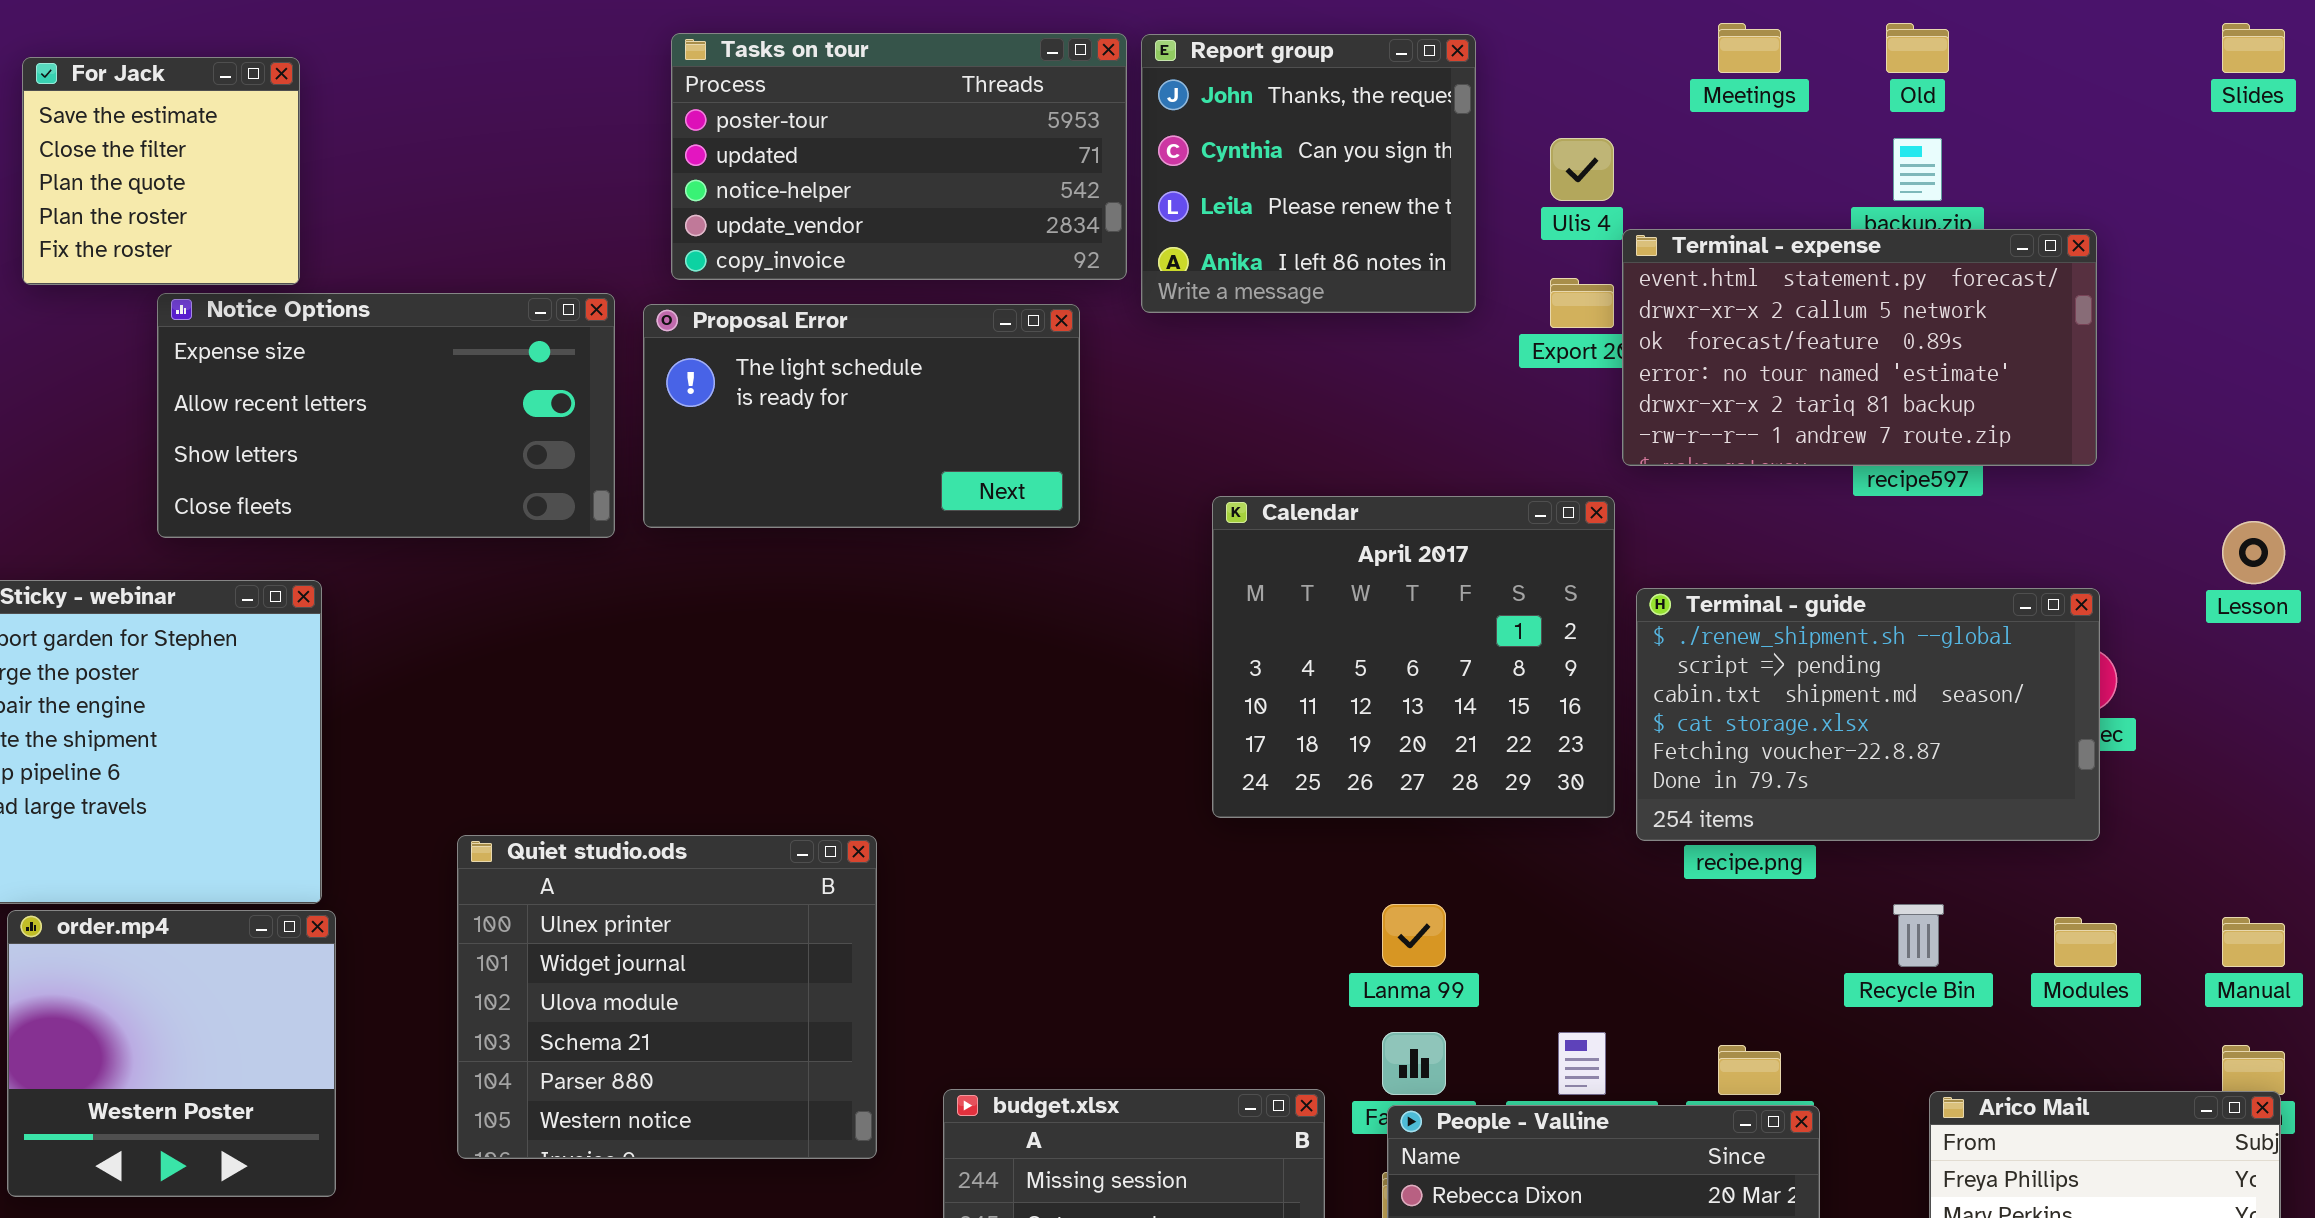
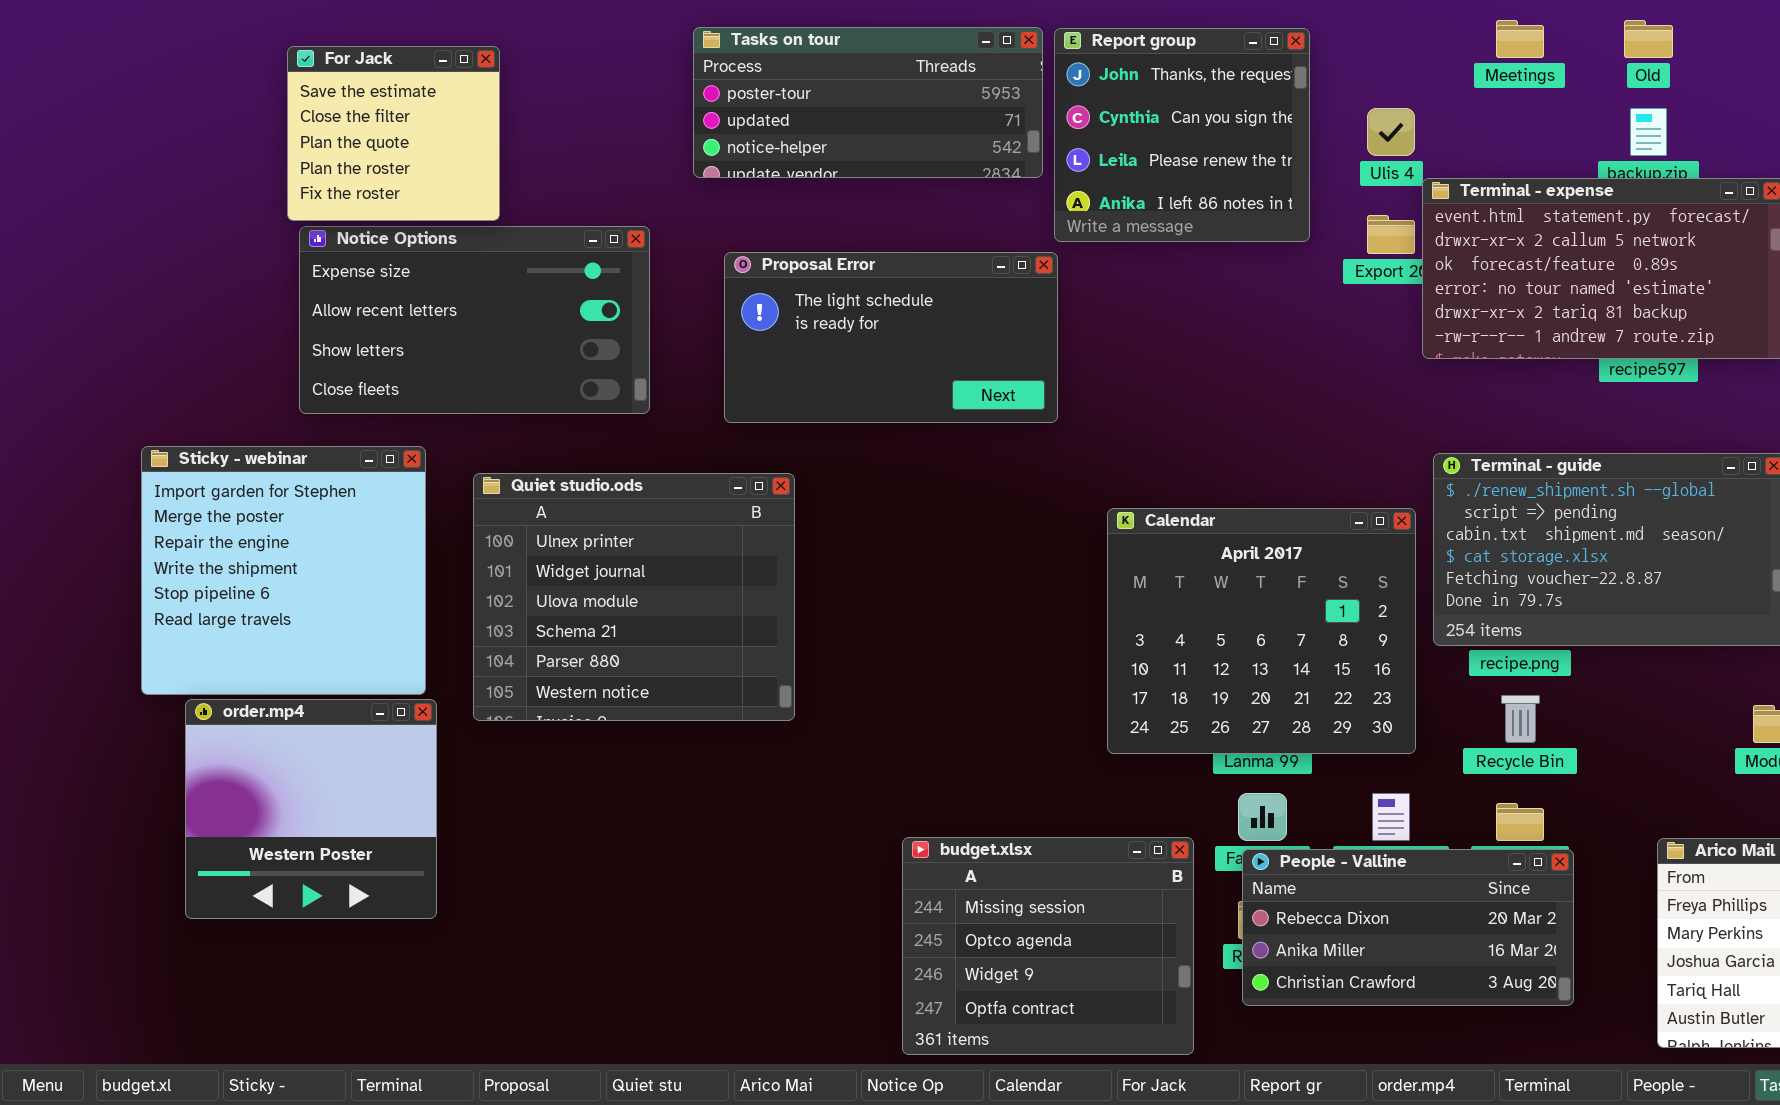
Tasks on tour: [671,33,1127,280] -> [693,27,1043,178], resized
For Jack: [22,57,300,285] -> [287,46,500,221], moved
Proposal Error: [643,304,1080,528] -> [724,252,1058,423], moved
Calendar: [1212,496,1615,818] -> [1107,508,1416,754], moved
Quiet studio.ods: [457,835,877,1159] -> [473,473,795,721], moved
Recycle Bin: [1893,904,1944,967] -> [1501,695,1540,743], moved

